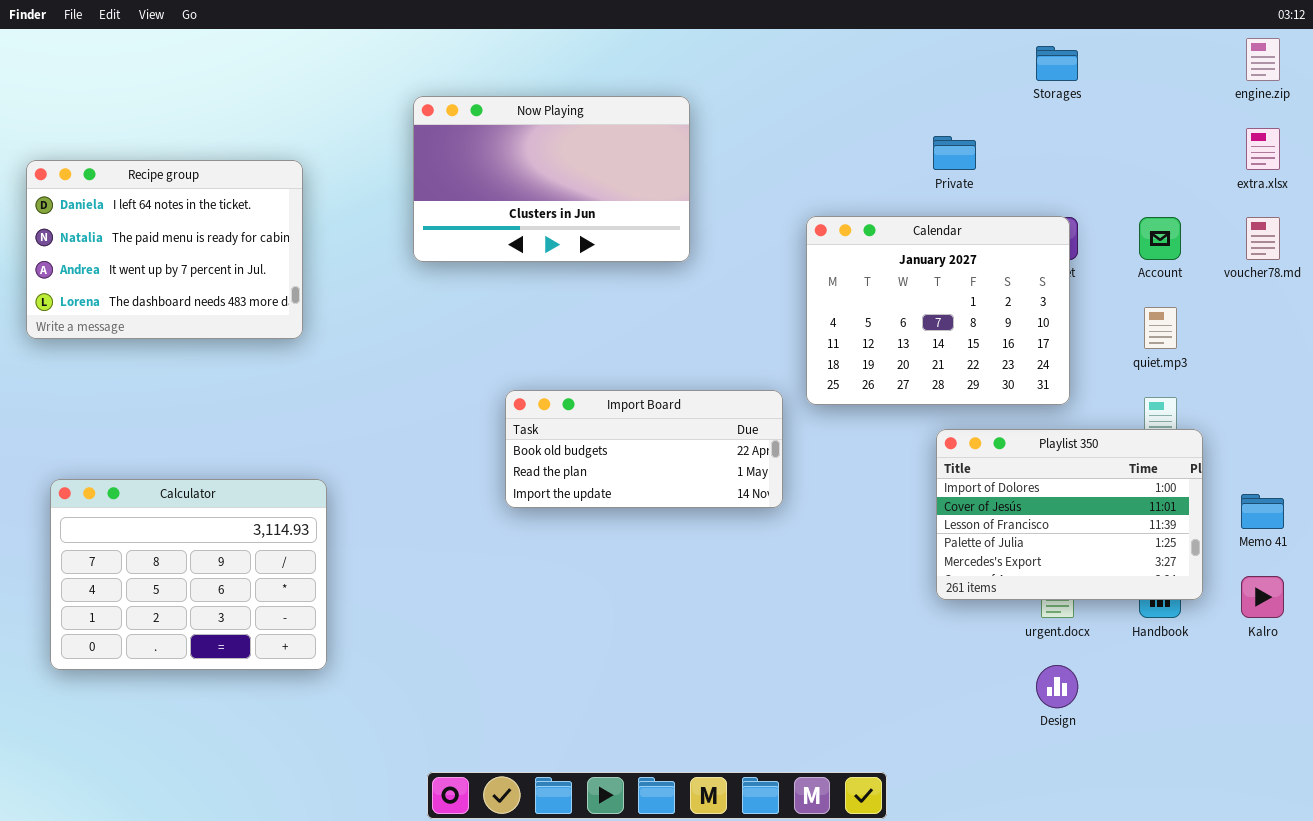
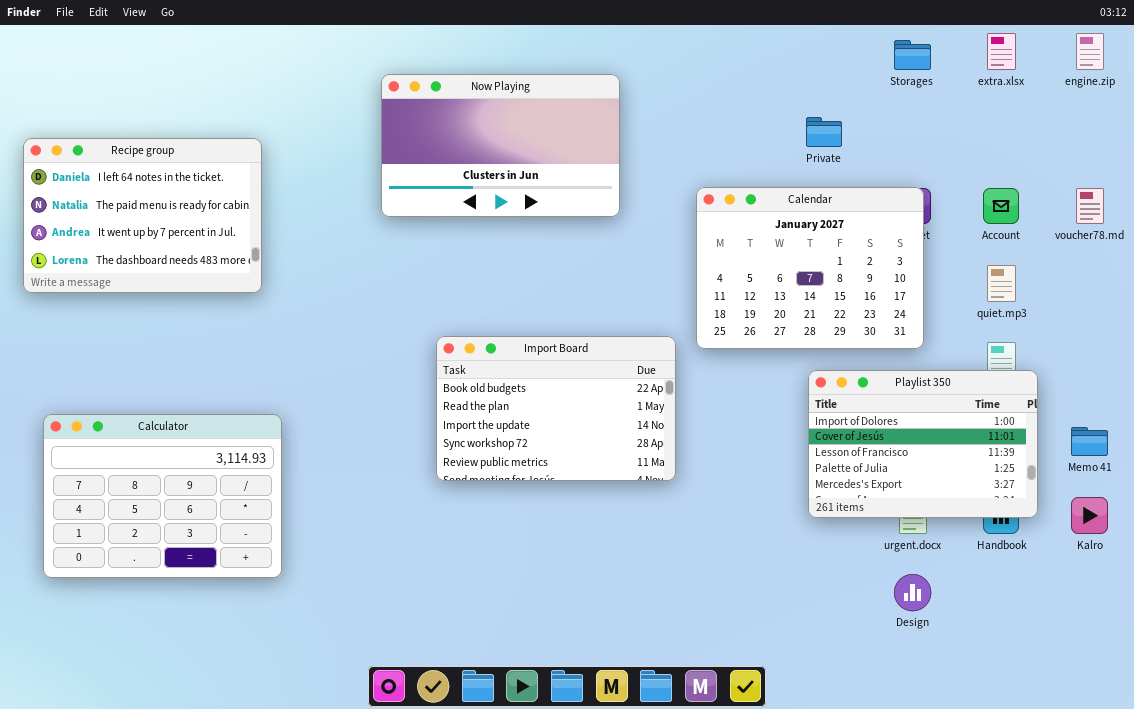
Now Playing: [413,96,690,262] -> [381,74,620,217], moved
extra.xlsx: [1246,128,1280,170] -> [987,33,1016,70], moved
Import Board: [505,390,783,508] -> [436,336,676,481], resized

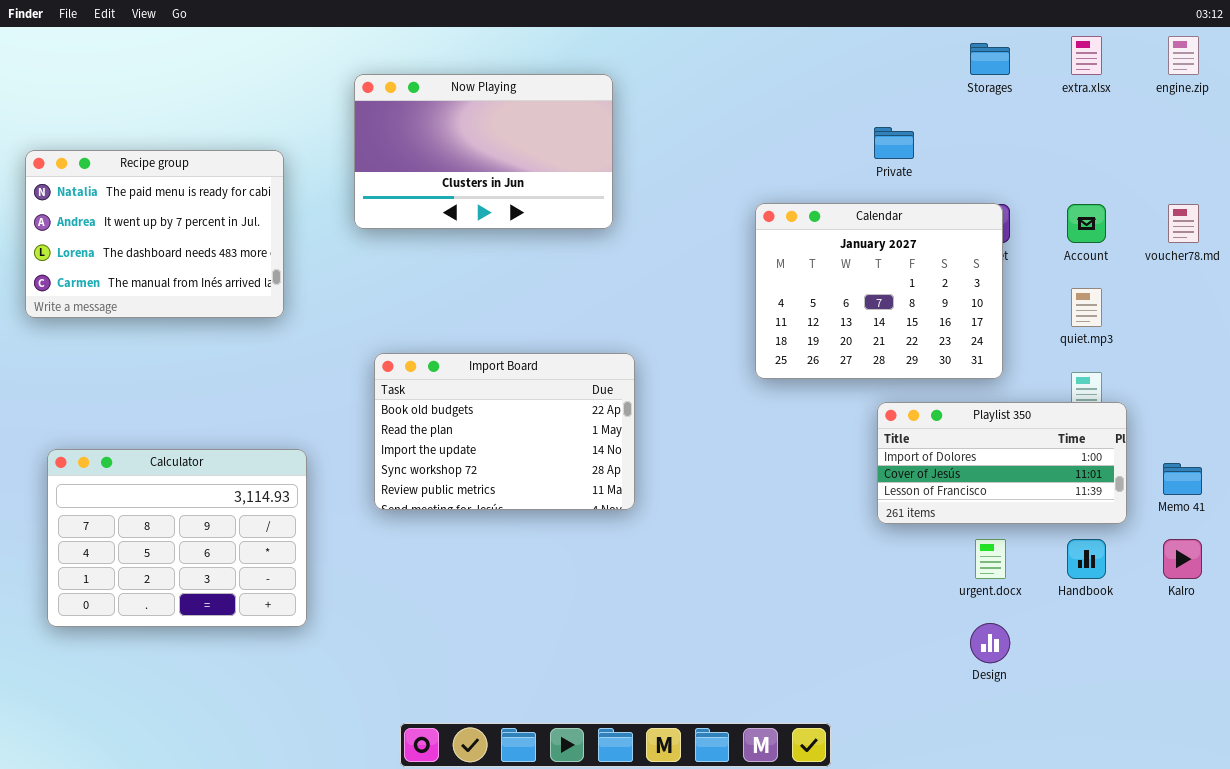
Now Playing: [381,74,620,217] -> [354,74,613,229], moved
Recipe group: [23,138,262,293] -> [25,150,284,318], scrolled down 1 row
Import Board: [436,336,676,481] -> [374,353,635,510], moved
Playlist 350: [808,370,1038,518] -> [877,402,1127,524], resized

